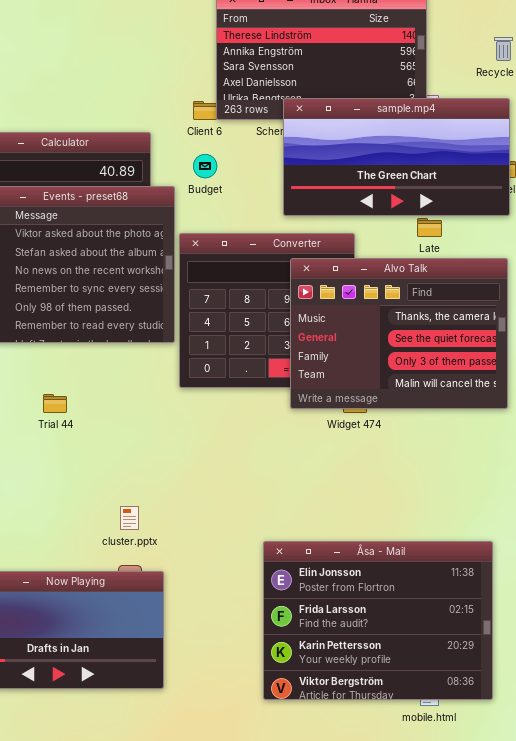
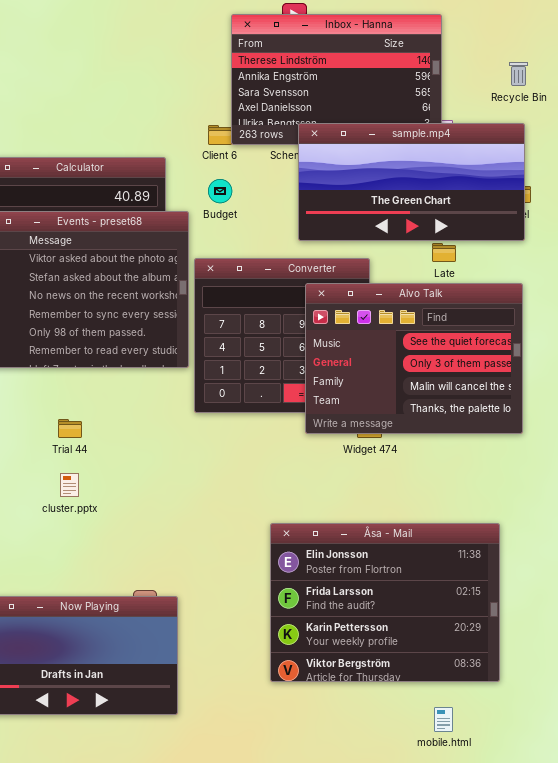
Alvo Talk: [290,258,508,409] -> [305,283,523,434], scrolled down 1 row
cluster.pptx: [120,506,139,530] -> [60,473,79,497], moved
Åsa - Mail: [263,541,493,700] -> [270,523,500,682], moved

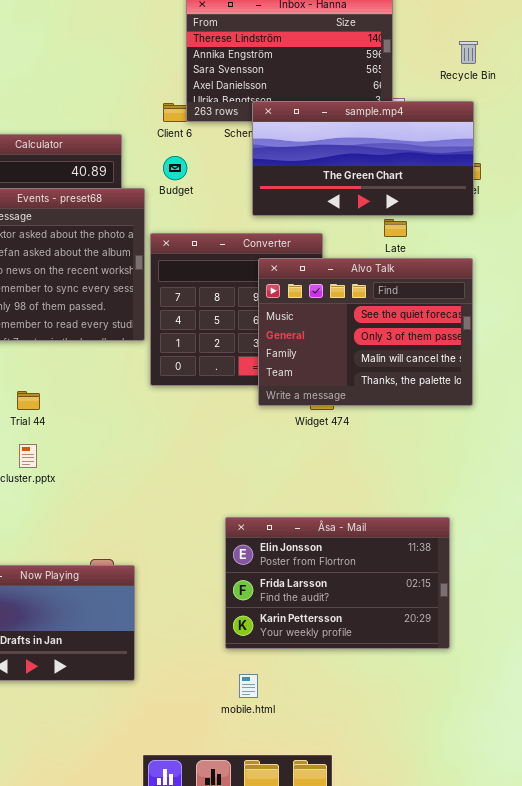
Åsa - Mail: [270,523,500,682] -> [225,517,450,649], resized
mobile.html: [434,707,453,732] -> [239,674,258,698], moved

